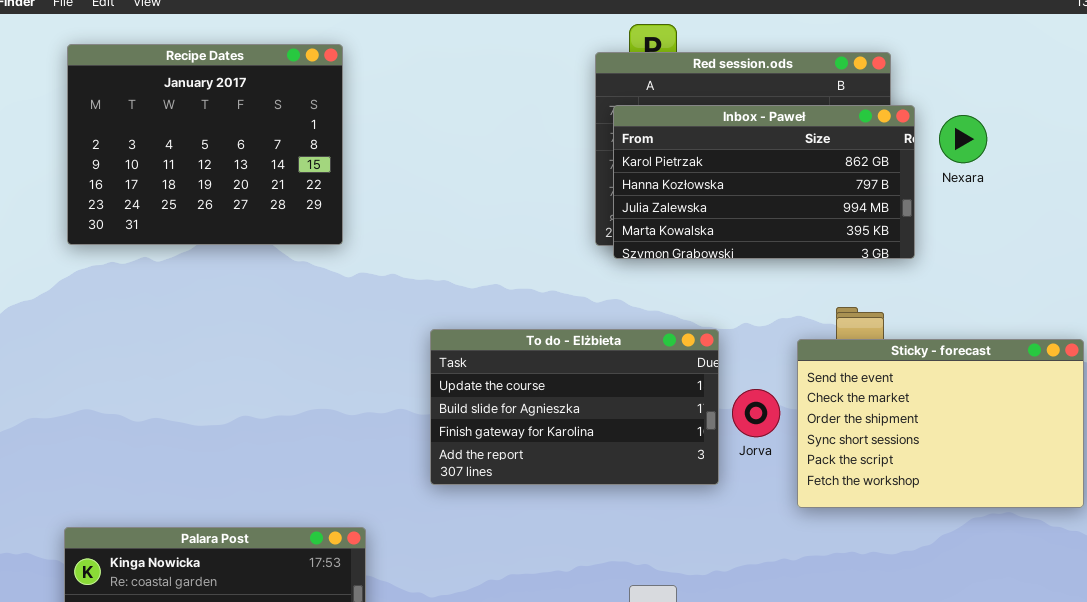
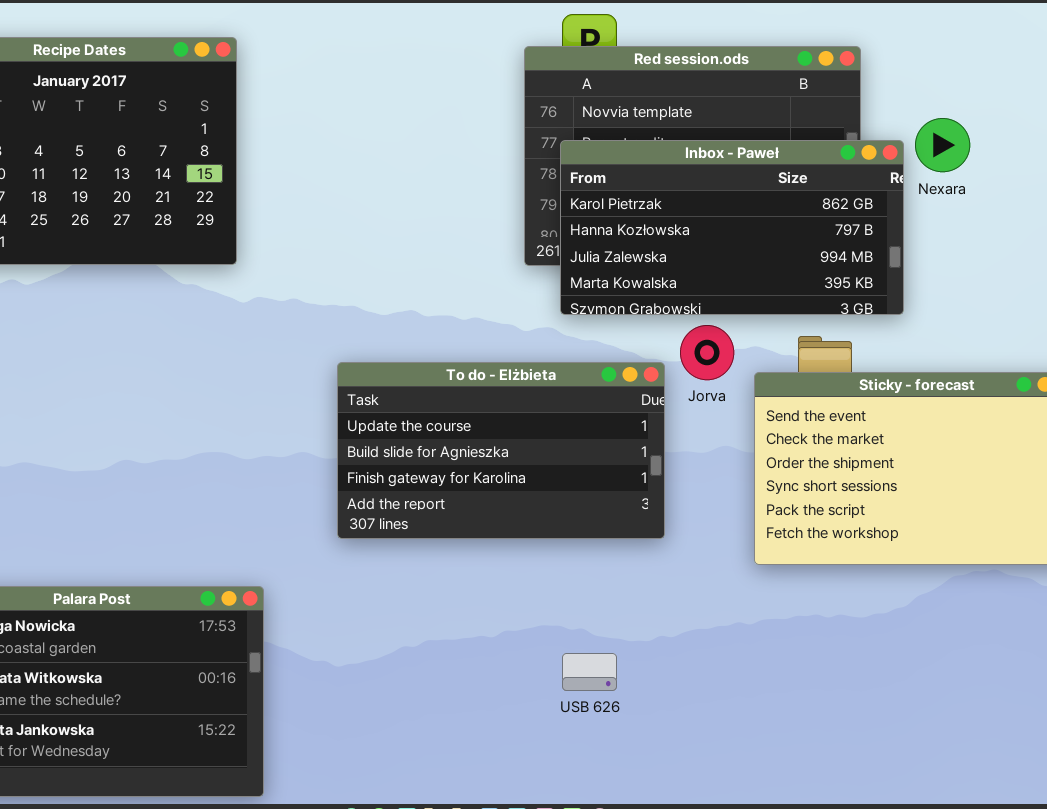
Inbox - Paweł: [613,105,915,259] -> [560,140,904,315], moved
Jorva: [732,389,780,437] -> [680,325,734,380], moved

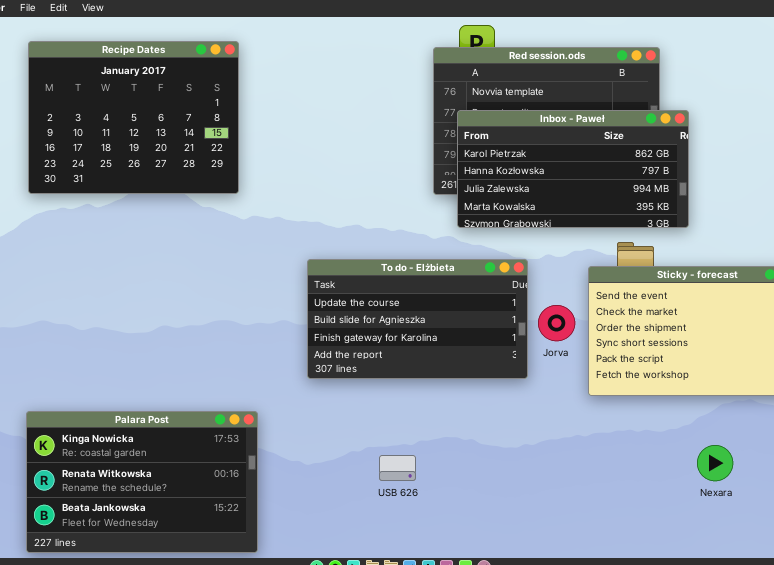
Nexara: [915,118,970,172] -> [697,445,733,481], moved
Jorva: [680,325,734,380] -> [538,305,575,341], moved
USB 626: [562,653,617,691] -> [379,455,416,481], moved

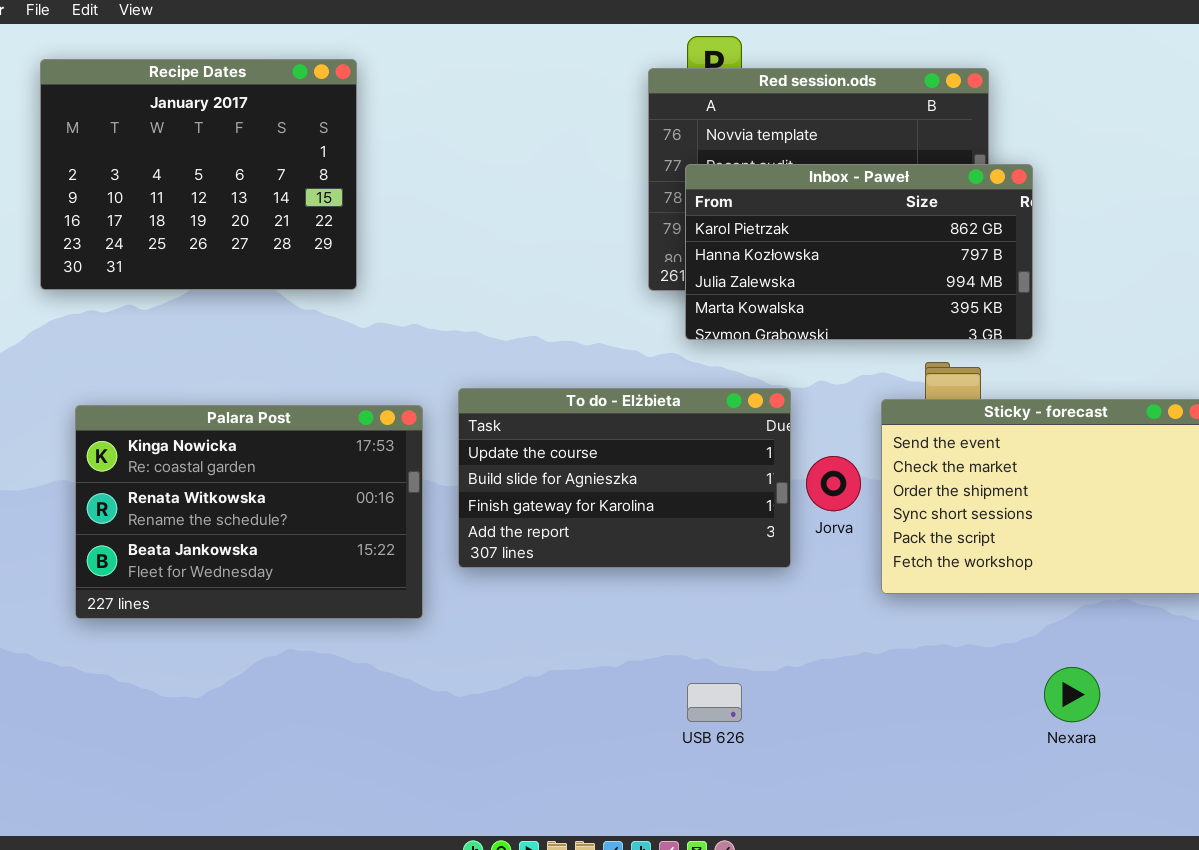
Palara Post: [26,411,258,553] -> [75,405,423,619], moved
USB 626: [379,455,416,481] -> [687,683,742,722], moved

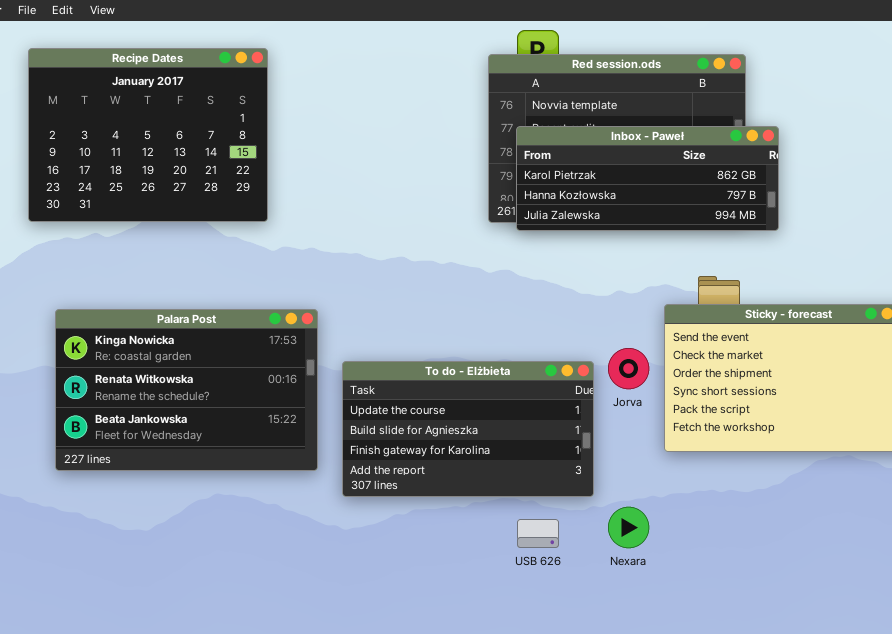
Inbox - Paweł: [685,164,1033,340] -> [516,126,779,231], resized
To do - Elżbieta: [458,388,791,568] -> [342,361,594,497], moved
Nexara: [1044,667,1100,722] -> [608,507,649,548], moved

